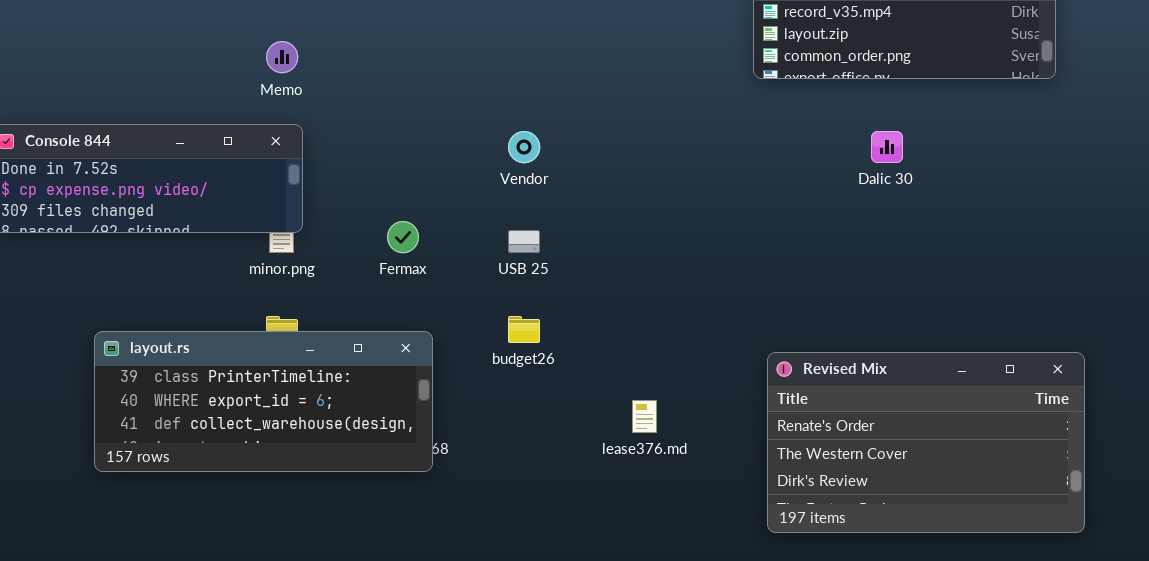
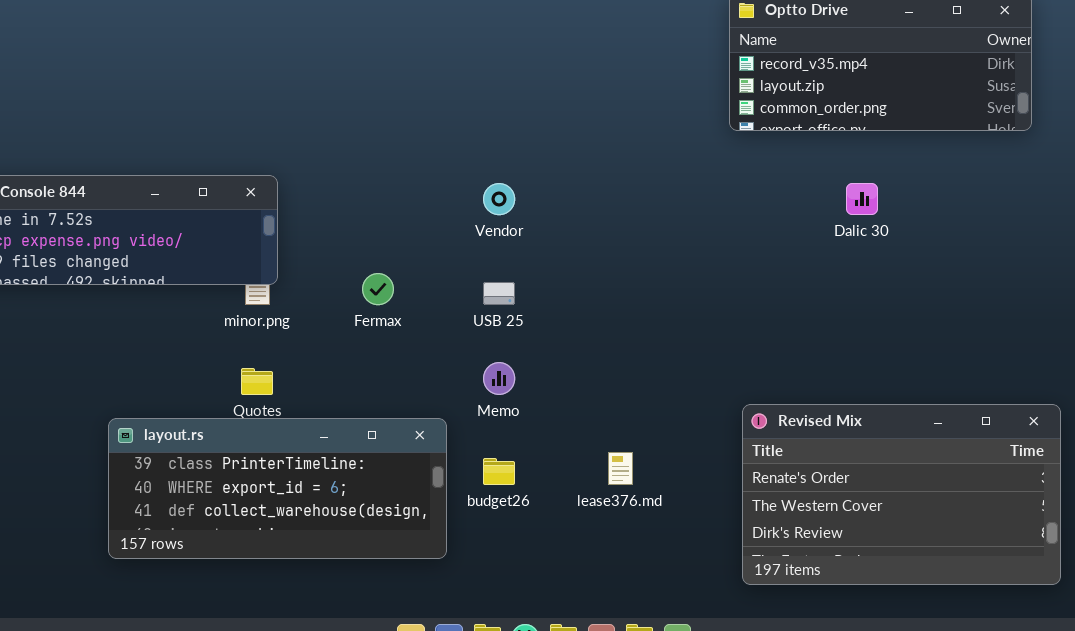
Memo: [266,41,298,73] -> [483,362,515,395], moved
budget26: [508,316,540,343] -> [483,458,515,485], moved
layout.rs: [94,331,433,472] -> [108,418,447,559], moved

